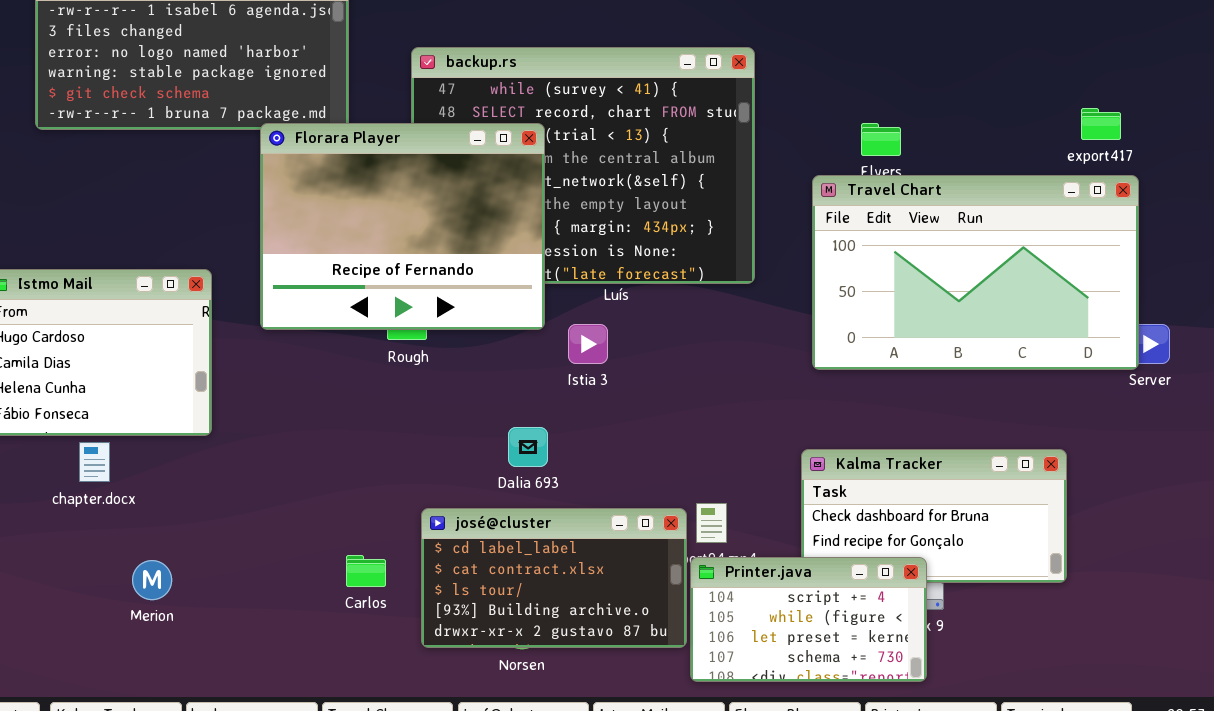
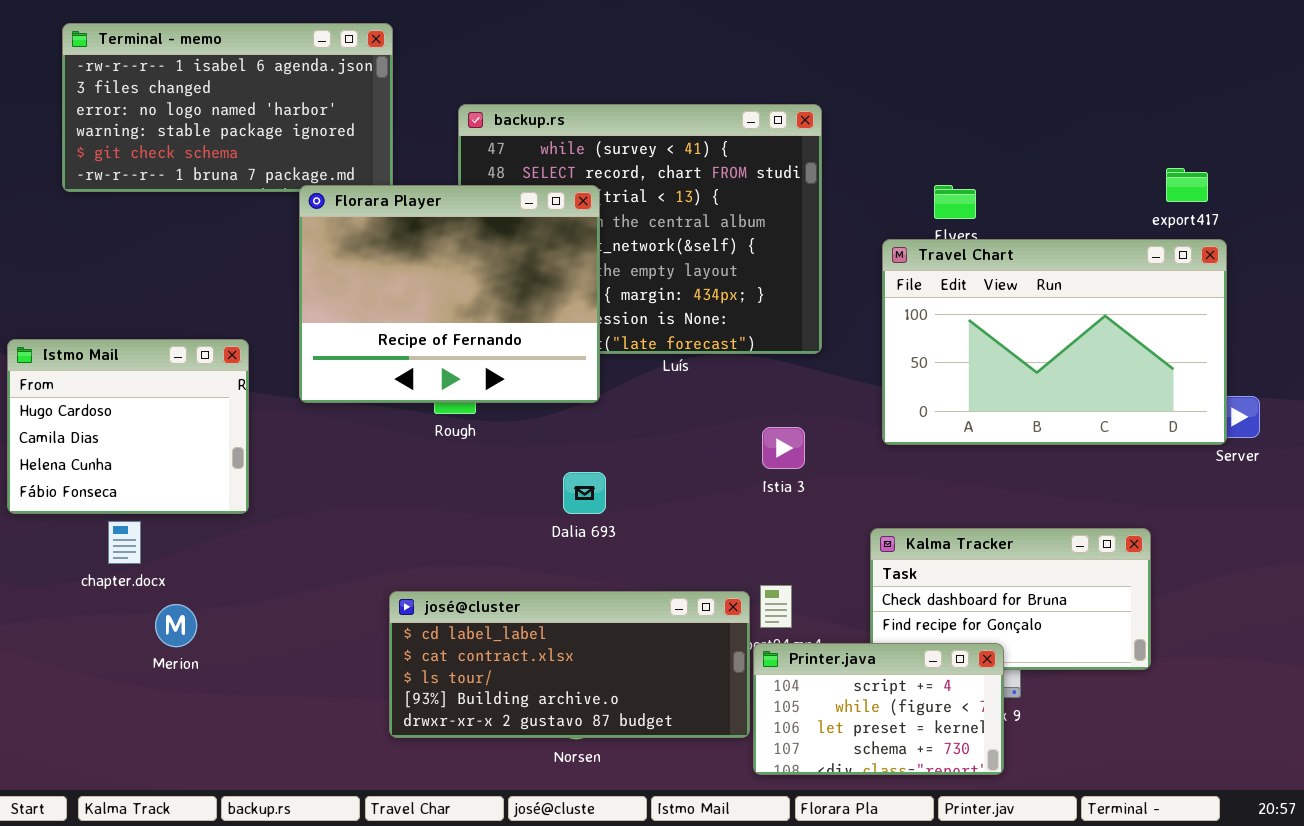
Istia 3: [568,324,608,364] -> [762,427,805,469], moved
Dalia 693: [508,427,548,467] -> [563,472,606,514], moved
josé@cluster: [421,508,687,648] -> [389,591,750,738], resized
Merion: [132,560,172,600] -> [155,604,197,647], moved

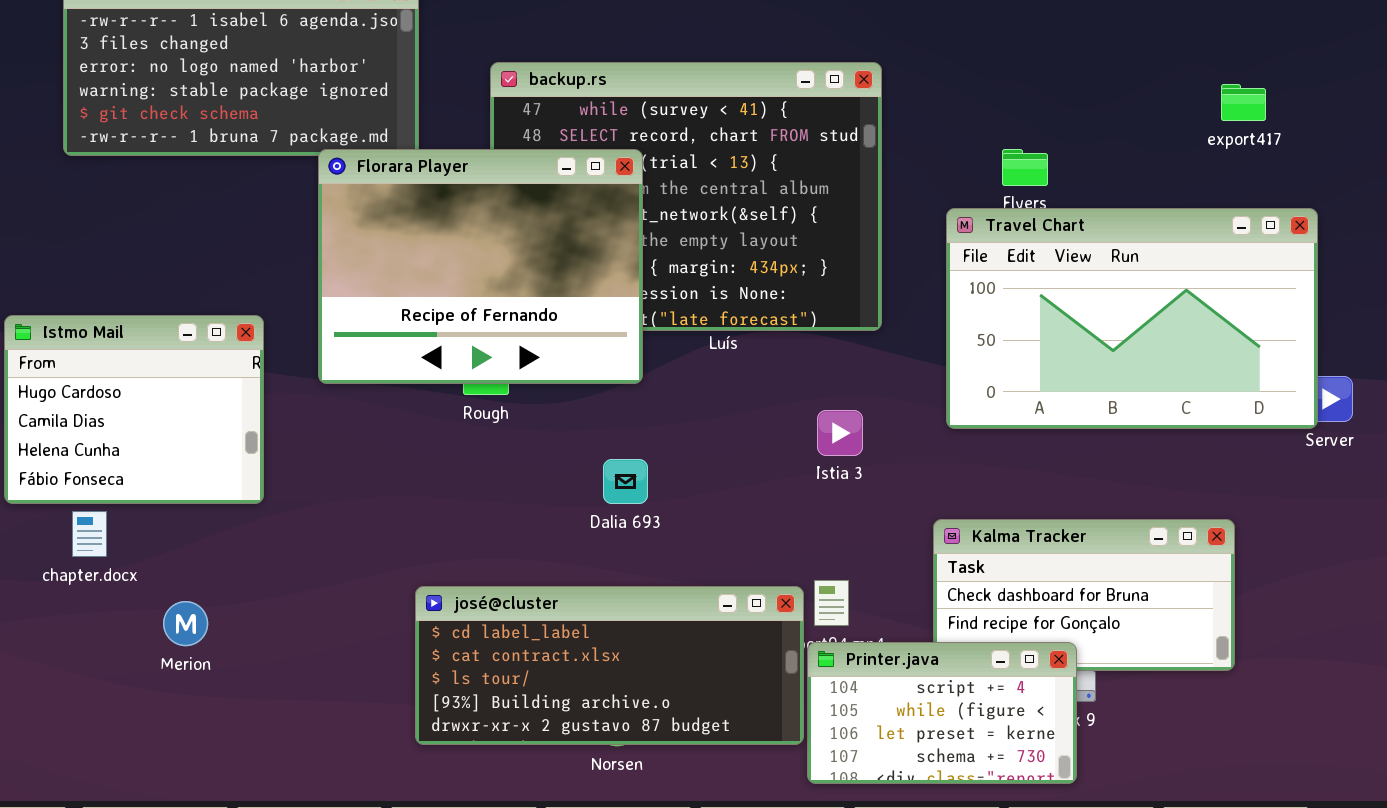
export417: [1166,168,1208,202] -> [1221,84,1266,121], moved
chapter.docx: [108,521,141,564] -> [72,511,107,557], moved

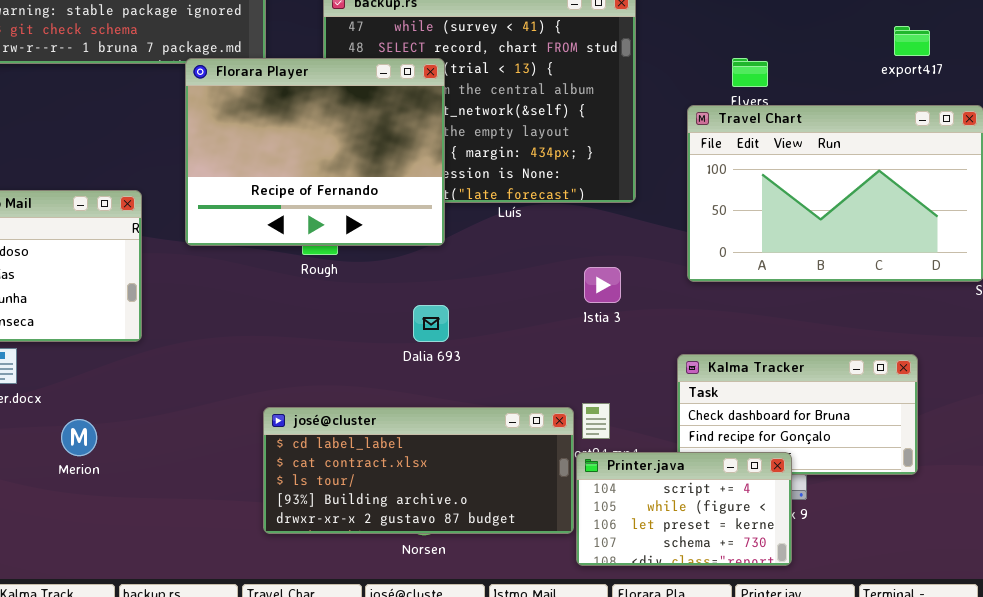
export417: [1221,84,1266,121] -> [894,26,930,56], moved

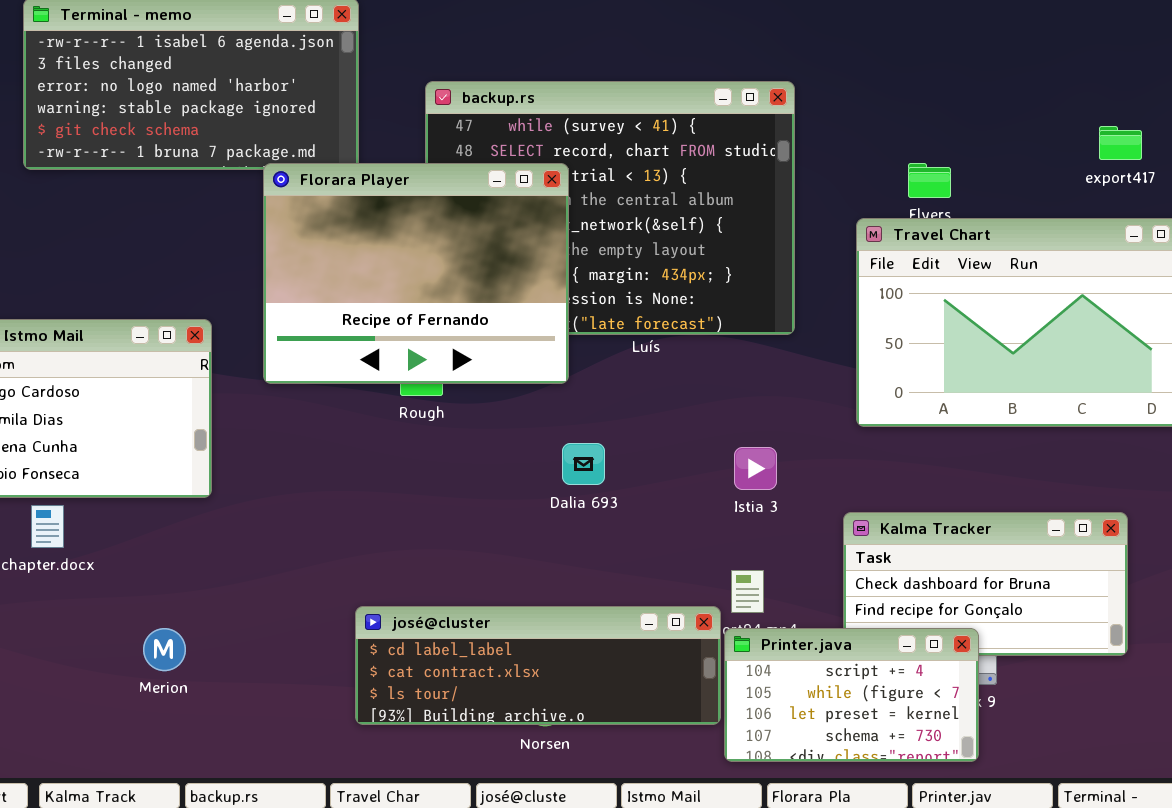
Istia 3: [584,267,621,303] -> [734,447,777,490], moved
Dalia 693: [413,305,449,342] -> [562,443,605,485], moved
josé@cluster: [263,407,574,534] -> [355,606,721,725], resized
Merion: [61,419,97,456] -> [143,628,186,671], moved

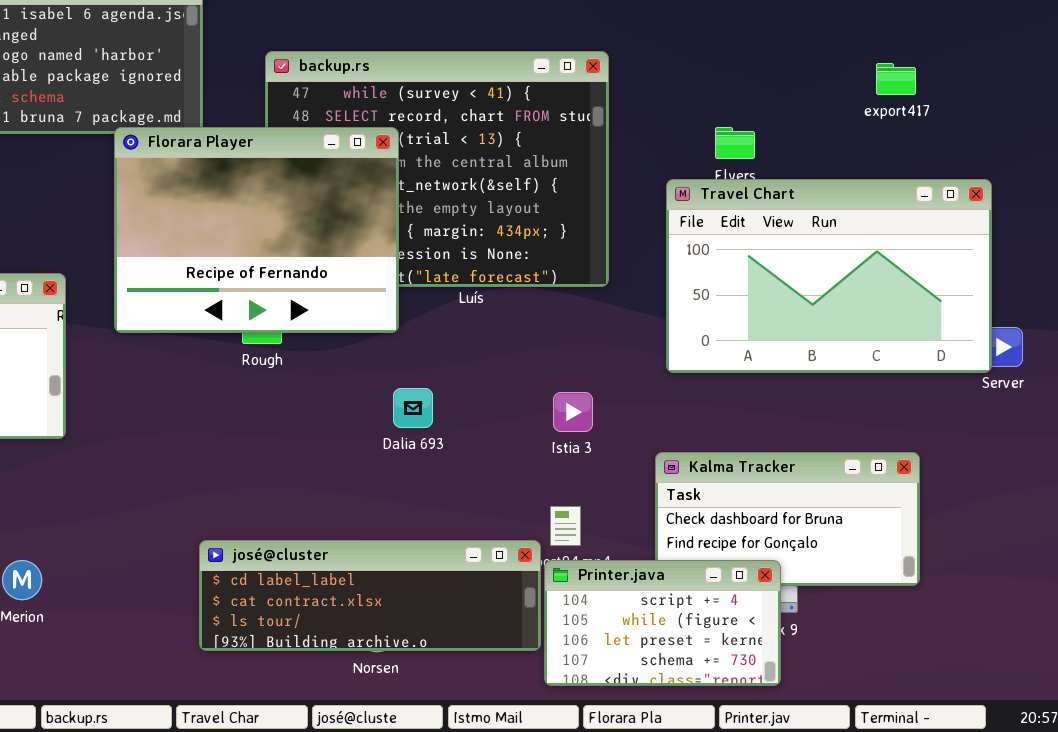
export417: [1099,126,1142,160] -> [876,63,916,95], moved

